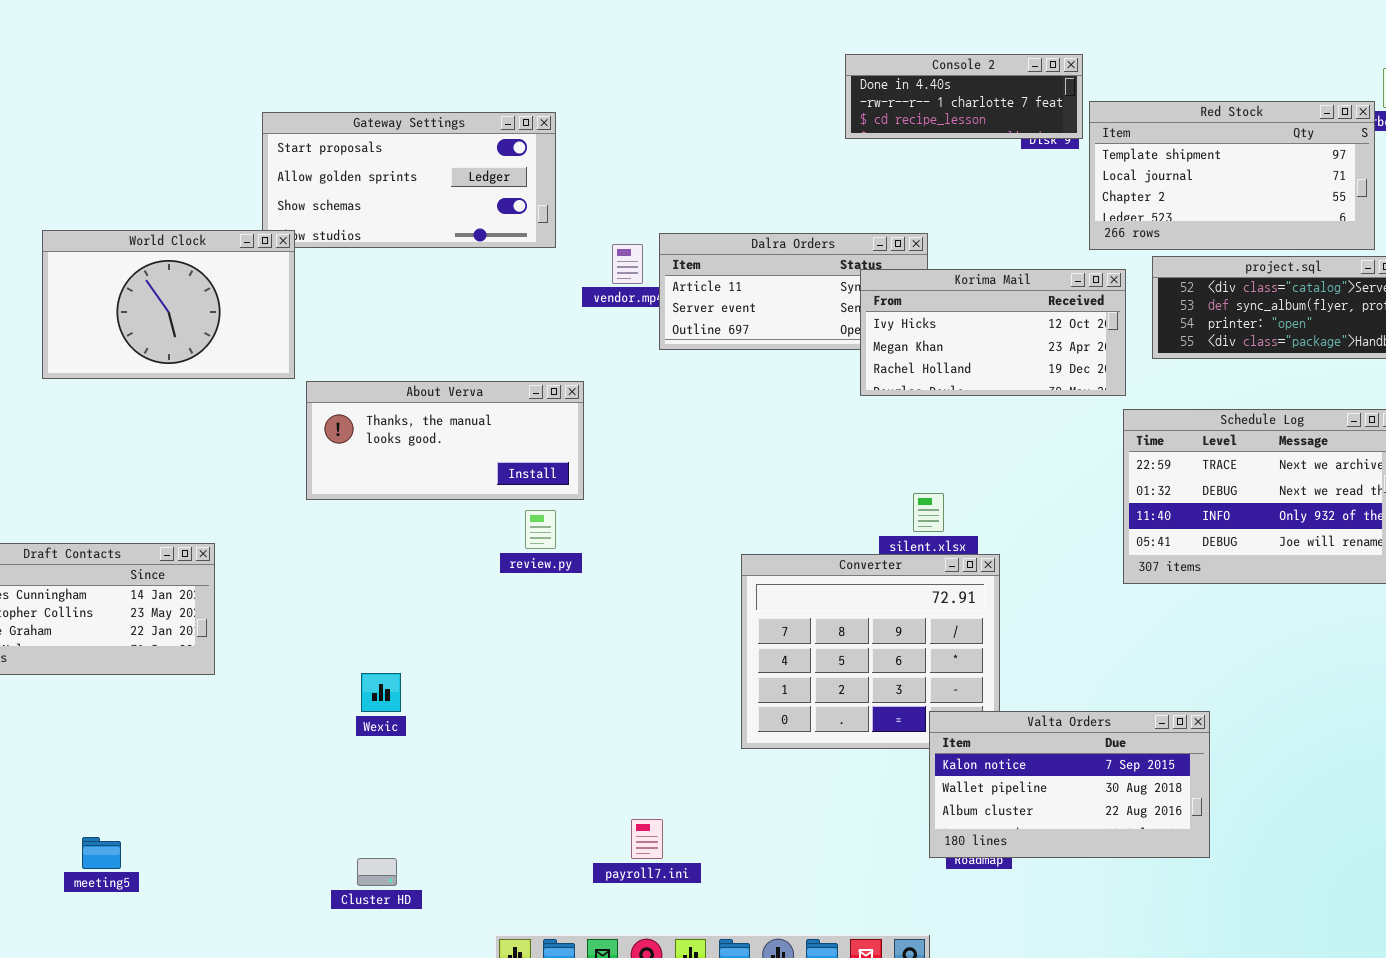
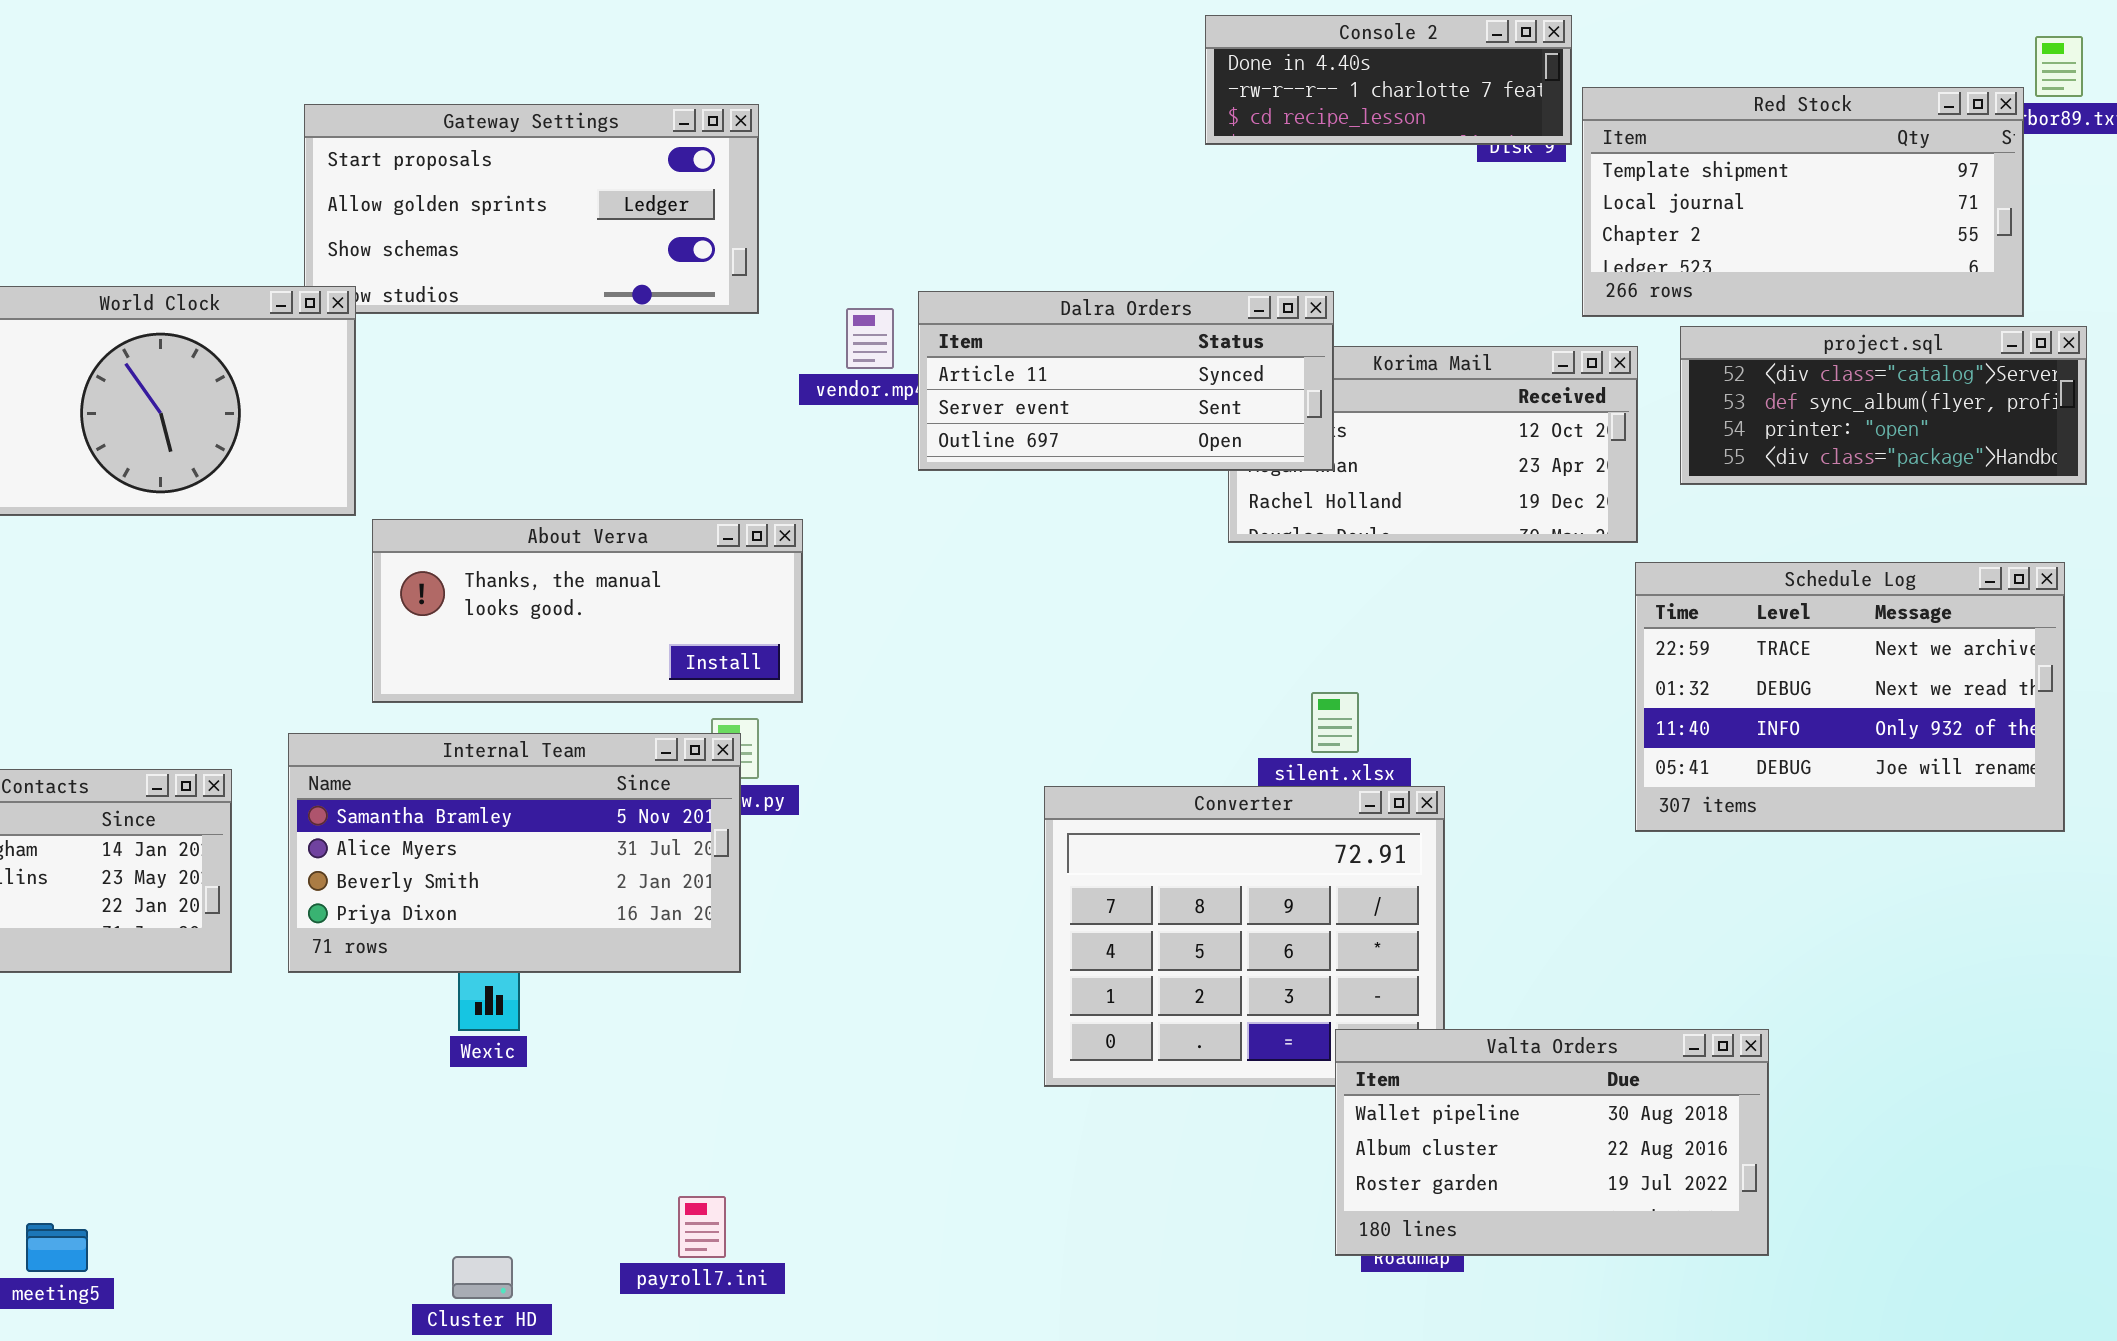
Dalra Orders: [659,233,928,350] -> [918,291,1334,471], raised
Internal Team: none -> [288,733,741,973], opened
Valta Orders: [929,711,1210,858] -> [1335,1029,1769,1256], scrolled down 1 row
payroll7.ini: [631,819,663,859] -> [678,1196,726,1258], moved

